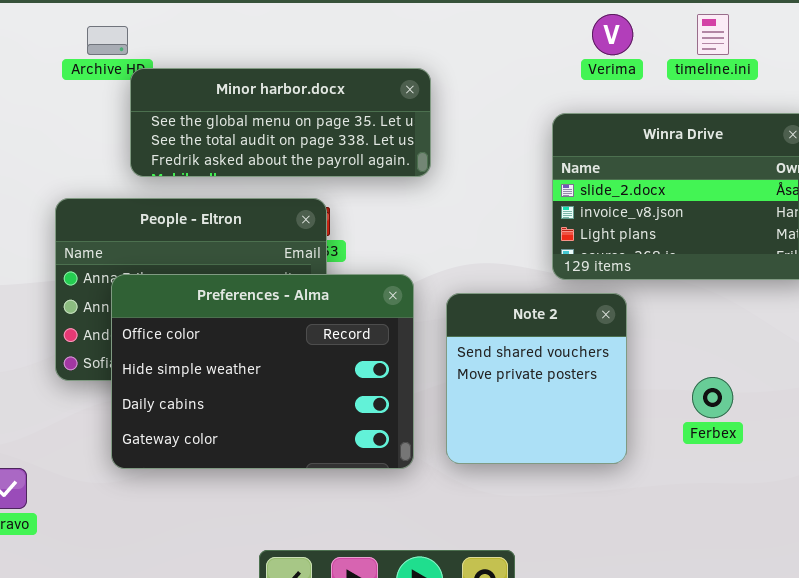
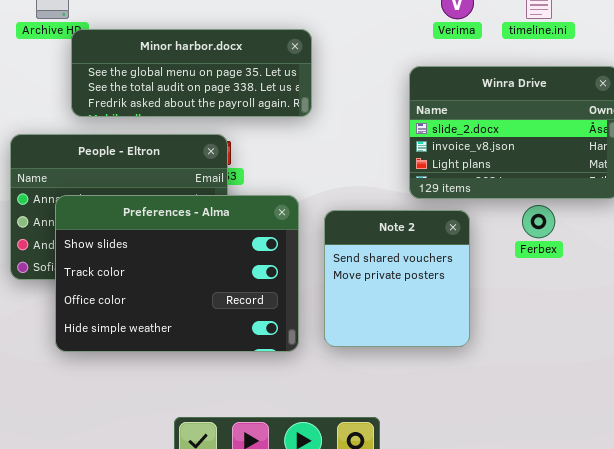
Preferences - Alma: [111,274,414,469] -> [55,195,299,352], scrolled up 2 rows
Ferbex: [692,377,733,418] -> [522,205,555,238], moved

